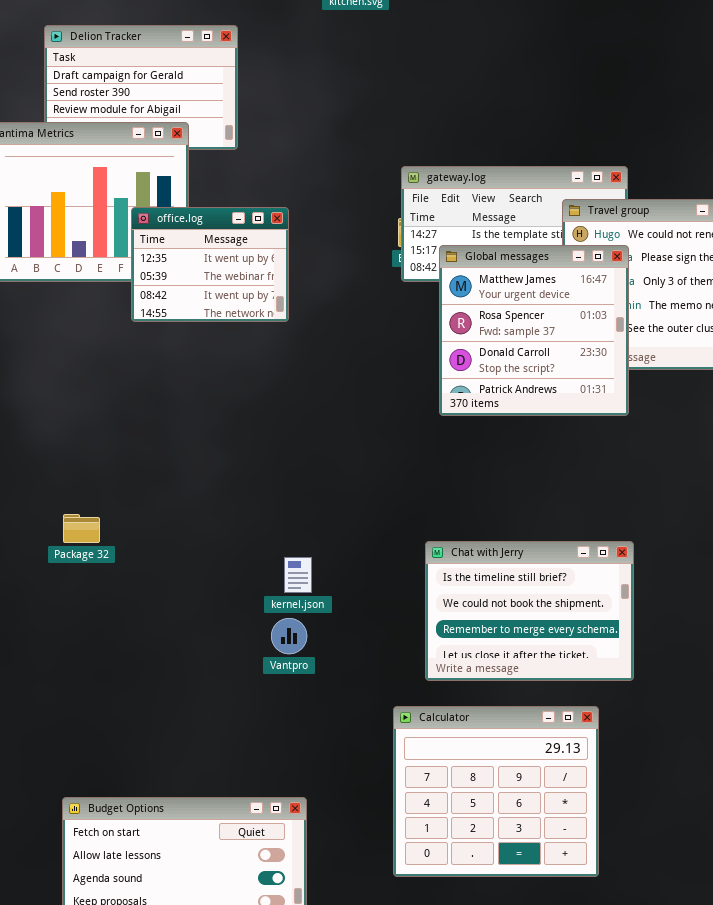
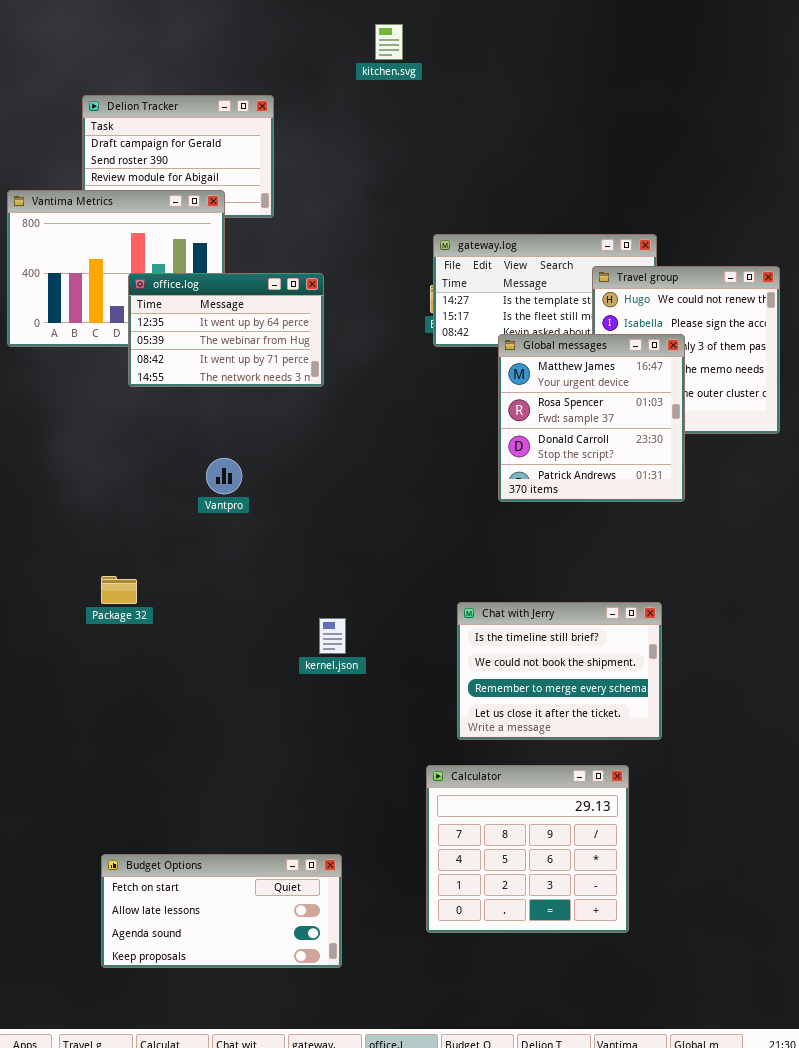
office.log: [131,207,289,322] -> [128,273,324,387], resized
Global messages: [439,245,629,416] -> [498,334,685,502], moved
Vantpro: [271,618,307,654] -> [206,458,242,494], moved

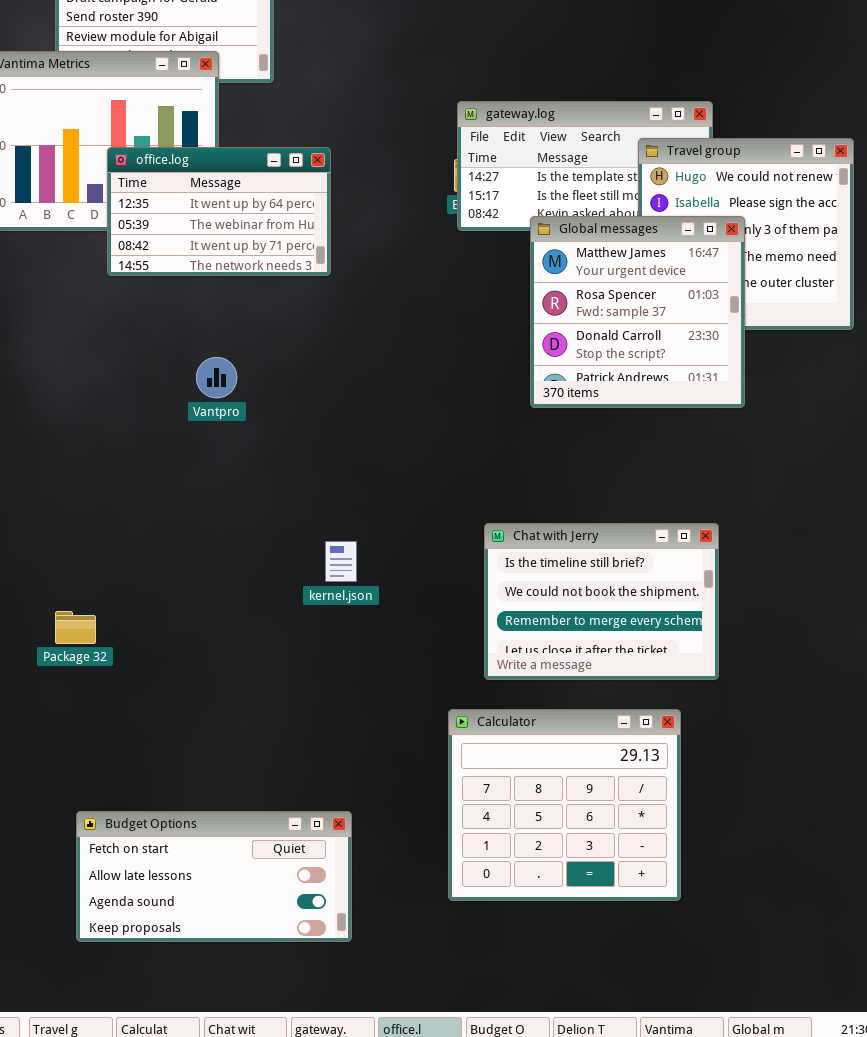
Package 32: [101,576,137,604] -> [55,611,96,644], moved

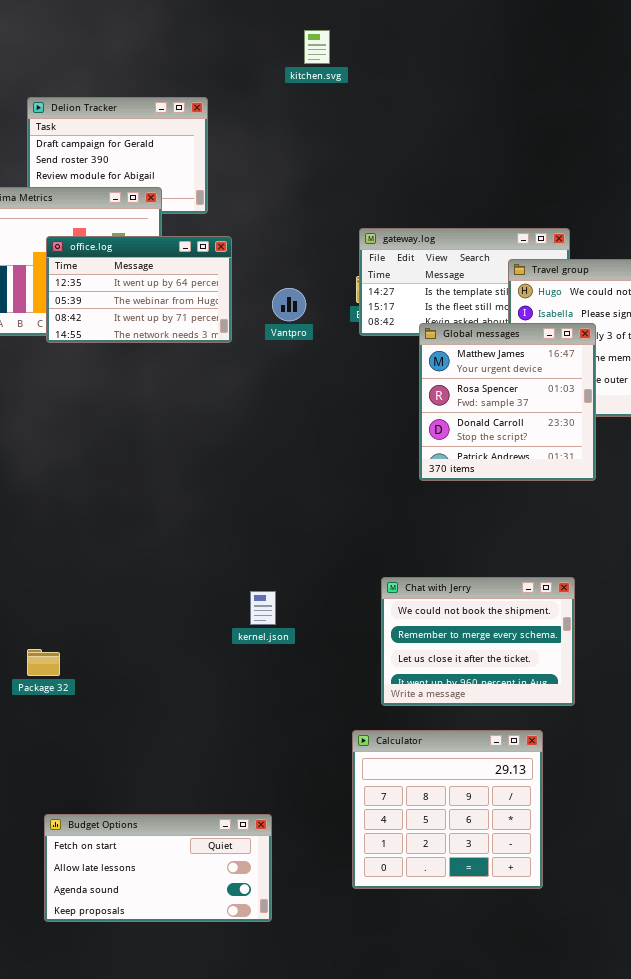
office.log: [107,147,331,276] -> [46,236,232,343], moved
Vantpro: [196,357,237,398] -> [272,288,306,321], moved
Chat with Jerry: [484,523,719,680] -> [381,577,575,706], scrolled down 1 row

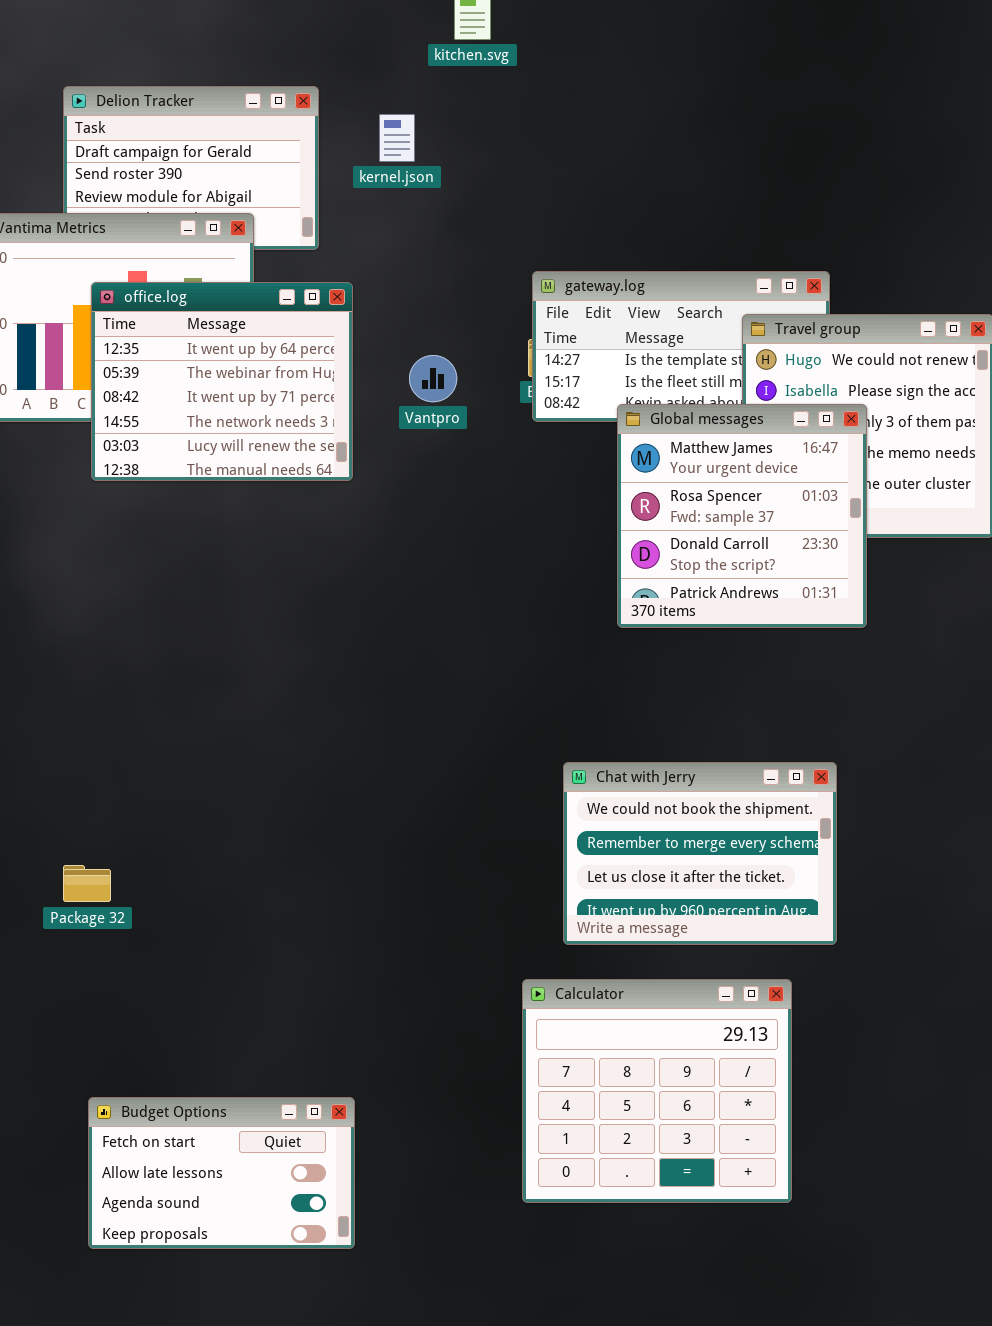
office.log: [46,236,232,343] -> [91,282,353,481], resized
kernel.json: [250,591,276,625] -> [379,114,415,162], moved
Budget Options: [44,814,272,922] -> [88,1097,355,1249], resized

